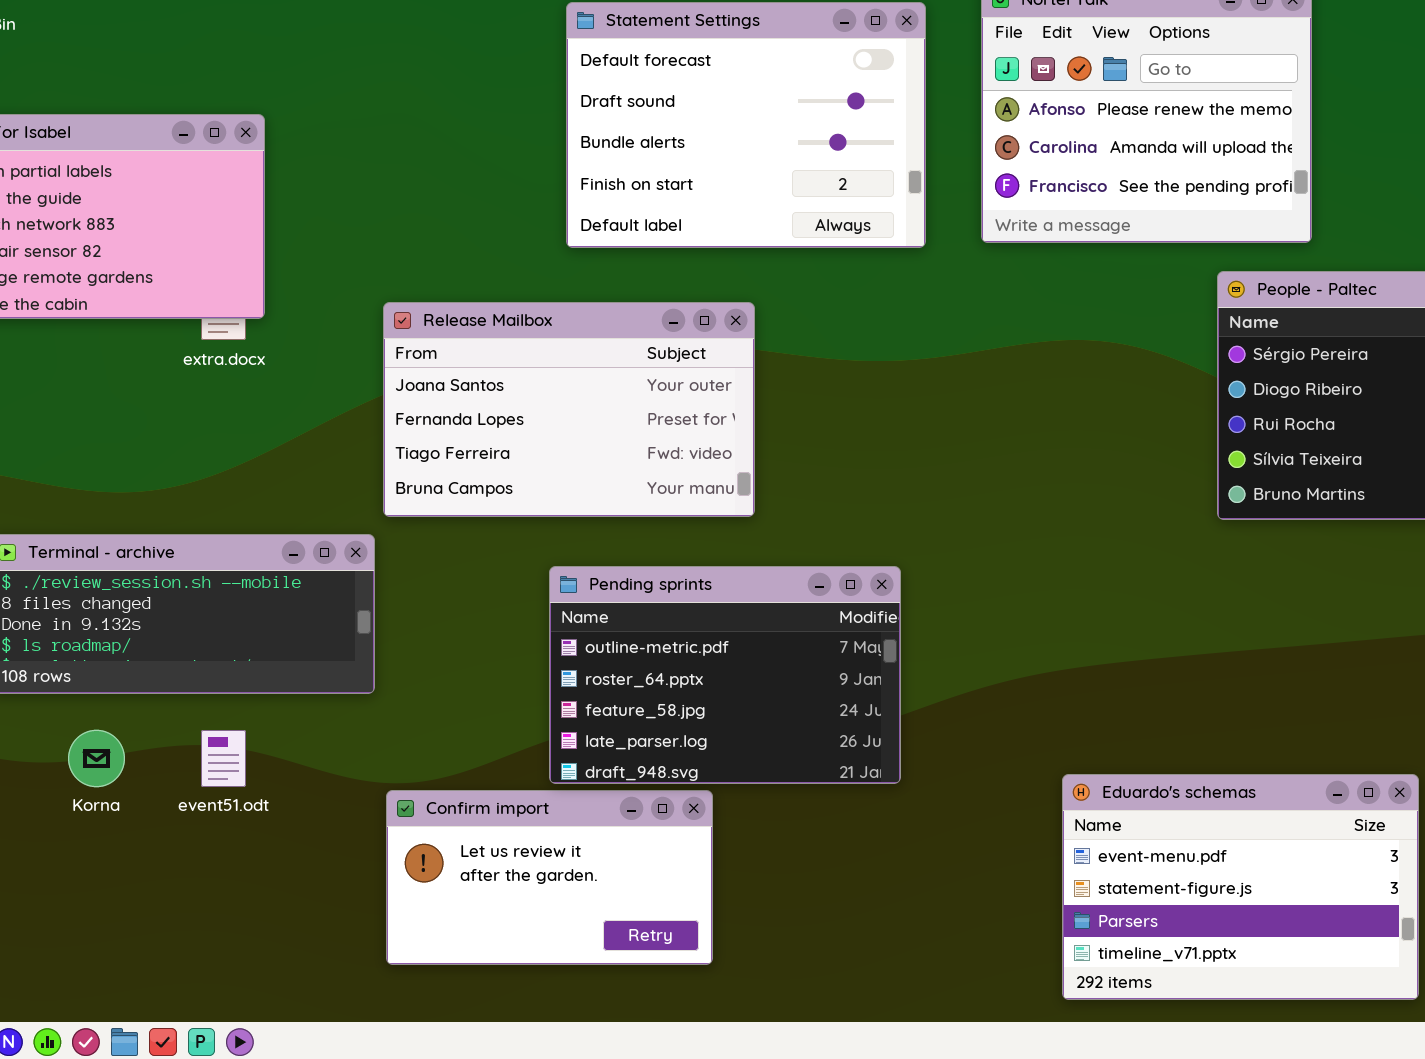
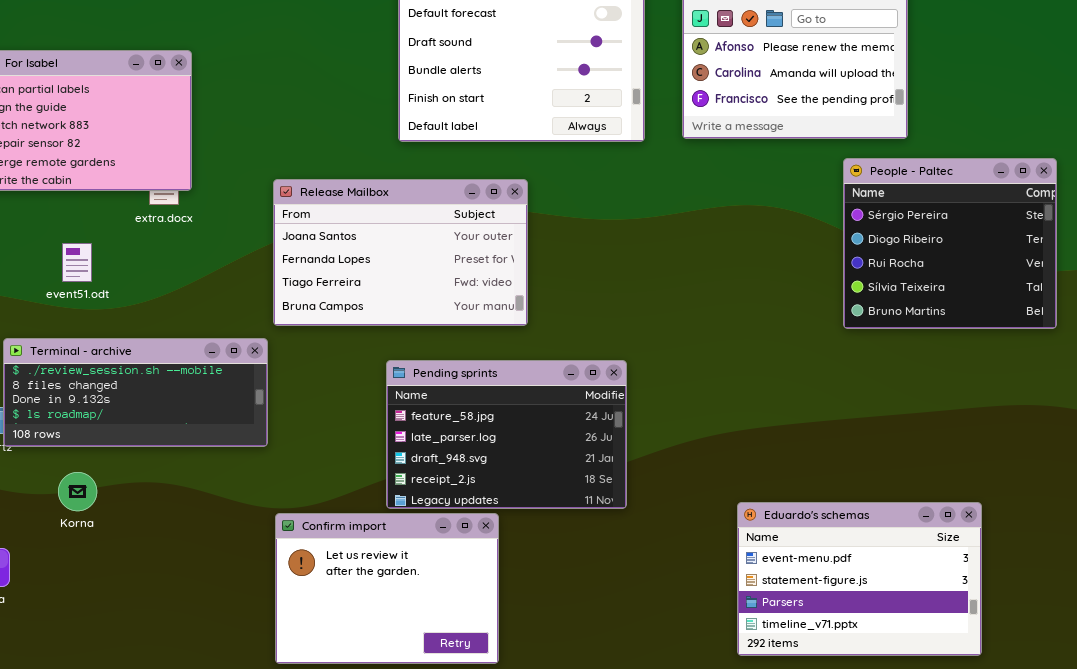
Pending sprints: [549,566,901,784] -> [386,360,627,509], scrolled down 2 rows
event51.odt: [201,730,246,787] -> [62,243,92,282], moved
Confirm import: [386,790,713,965] -> [275,513,499,664], resized

